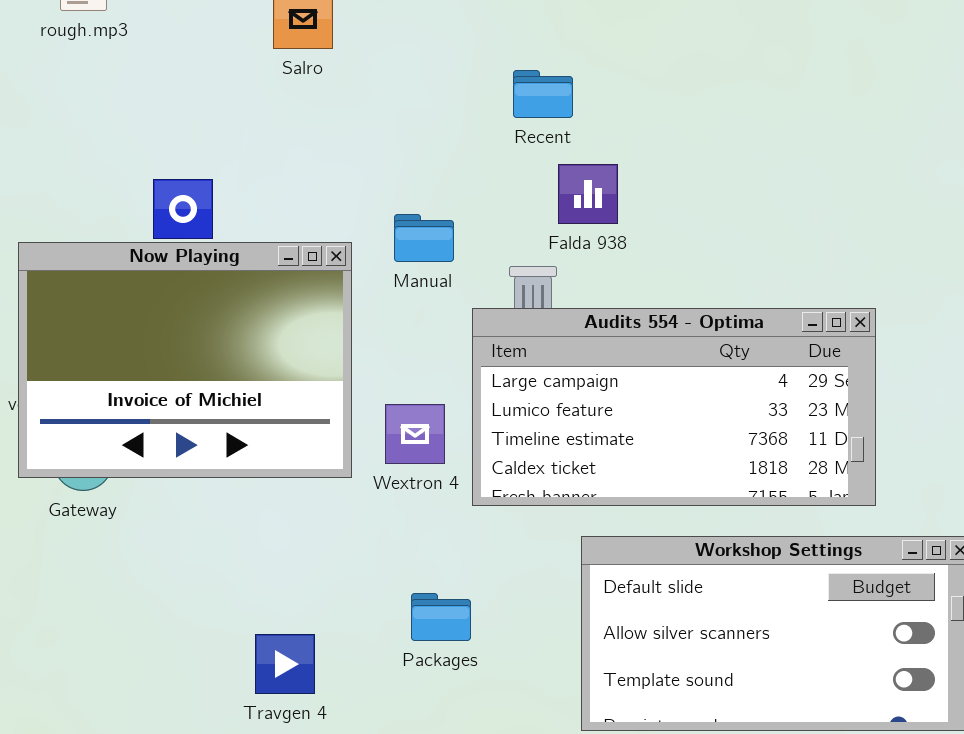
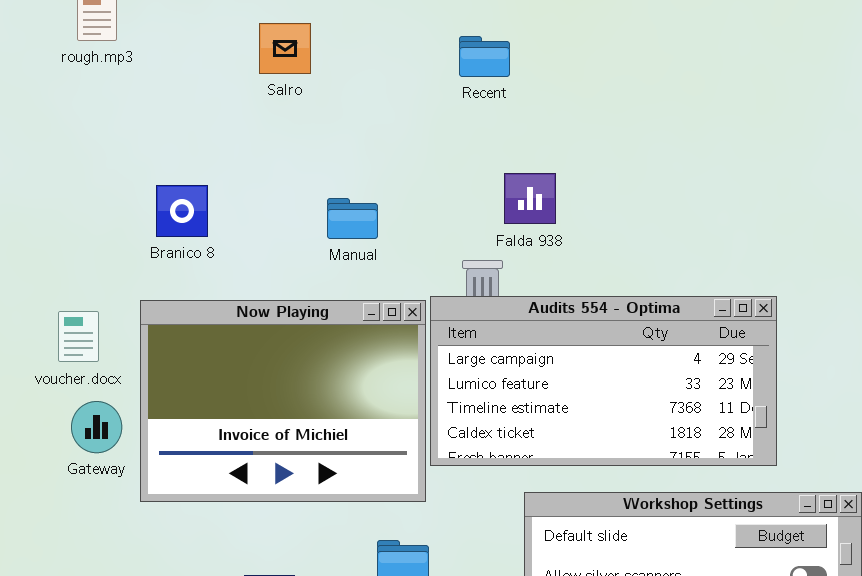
Recent: [513,70,573,118] -> [459,36,510,77], moved
Manual: [394,214,454,262] -> [327,198,378,239], moved
Now Playing: [18,242,352,478] -> [140,300,426,502], moved

